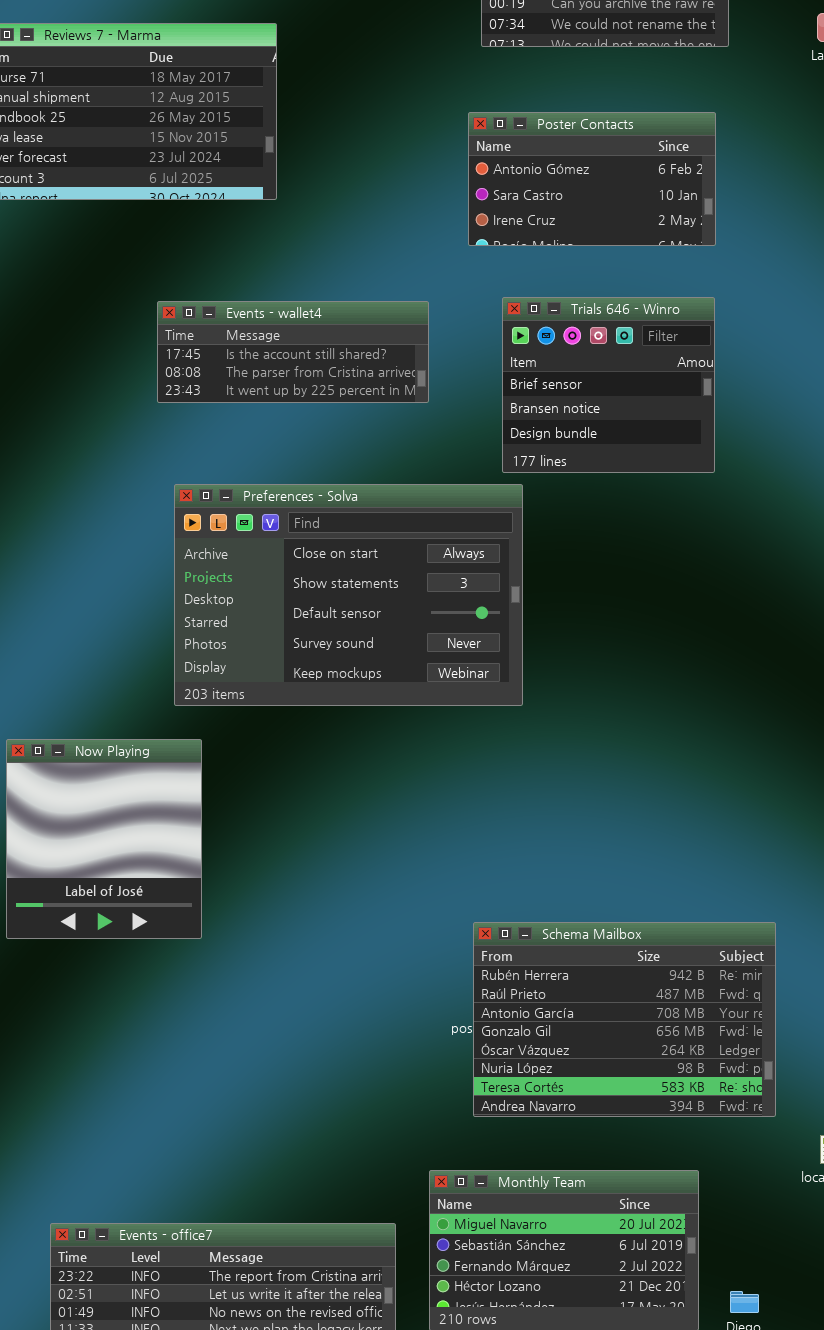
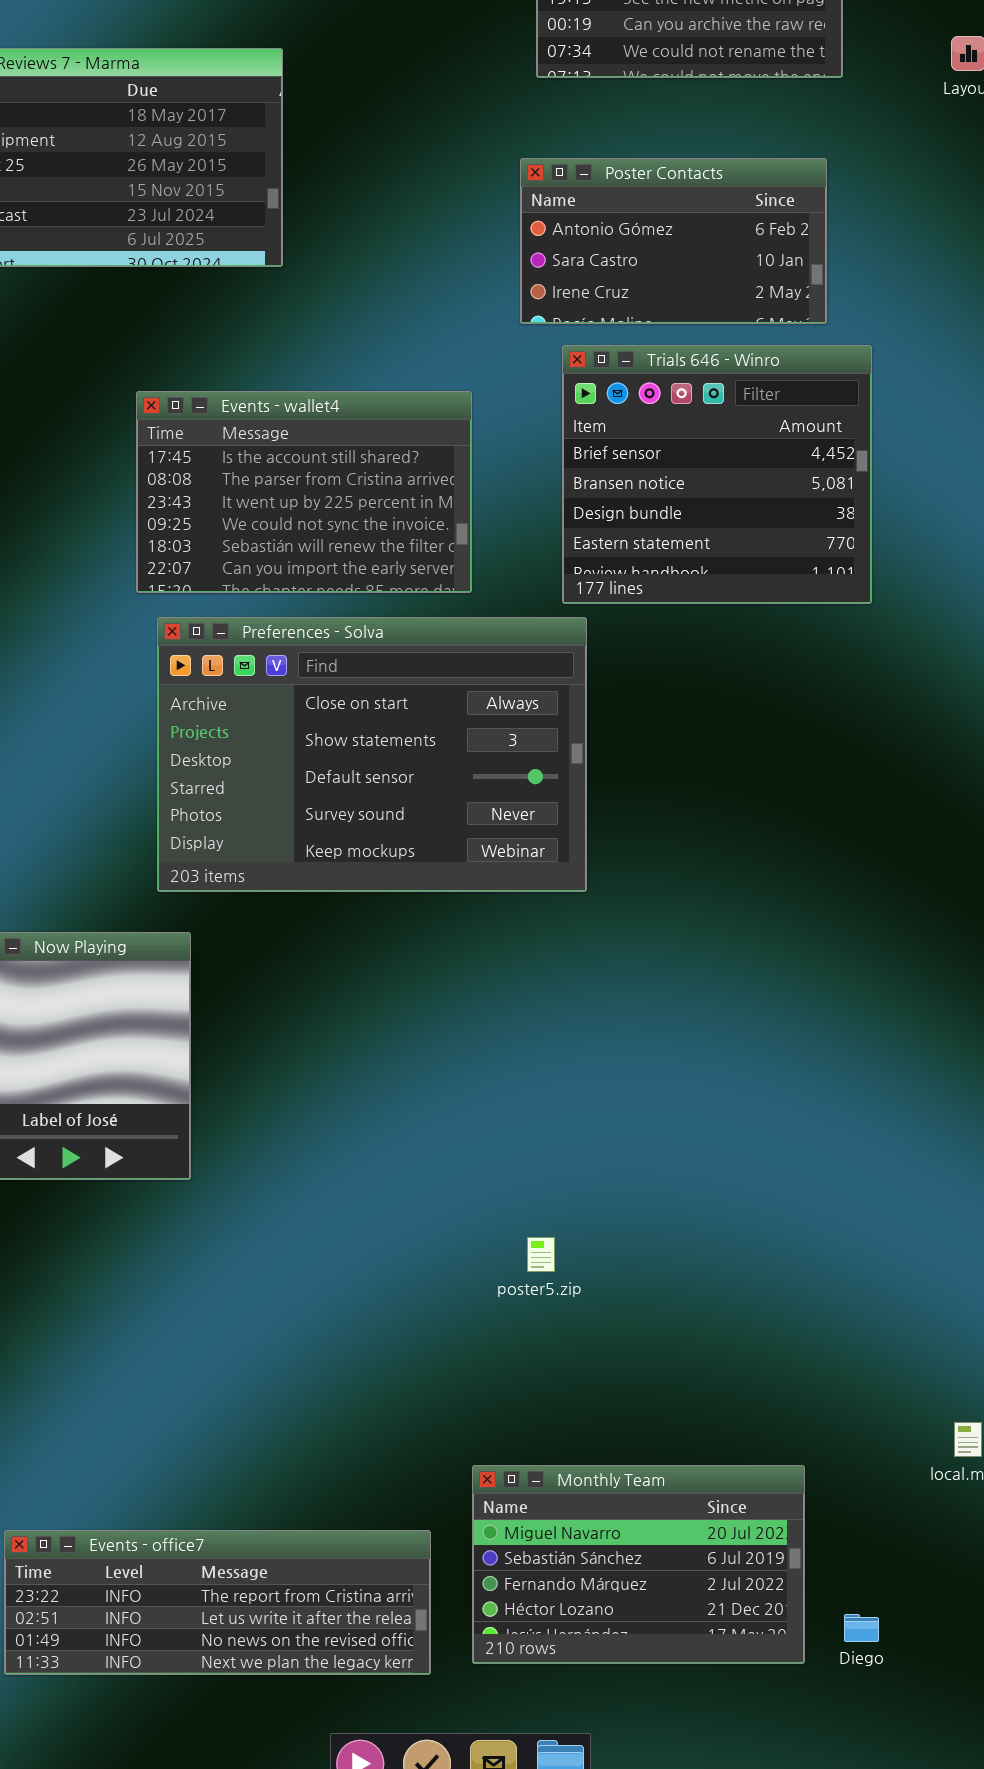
Trials 646 - Winro: [502,297,715,473] -> [562,345,872,604], resized
Events - wallet4: [157,301,429,403] -> [136,391,472,593], resized
Schema Mailbox: [473,922,776,1117] -> none, closed

